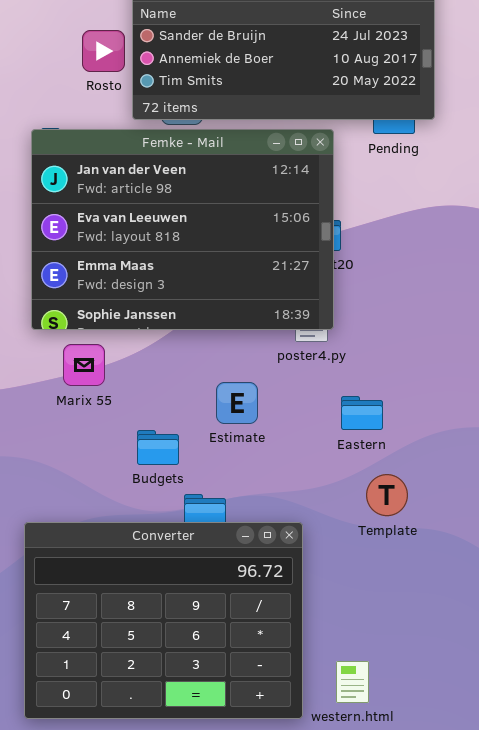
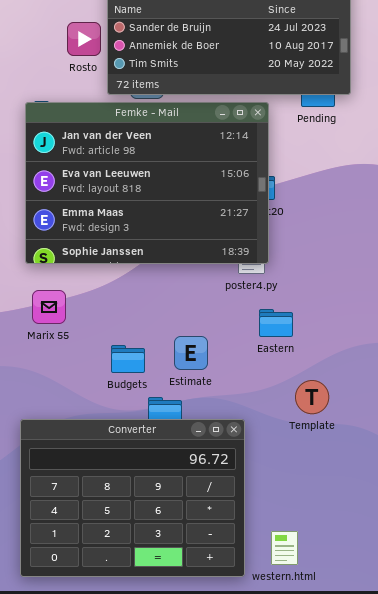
Marix 55: [63,344,105,386] -> [32,290,66,324], moved
Estimate: [216,382,258,424] -> [174,336,208,370], moved
Eastern: [341,396,383,430] -> [259,309,293,337], moved

